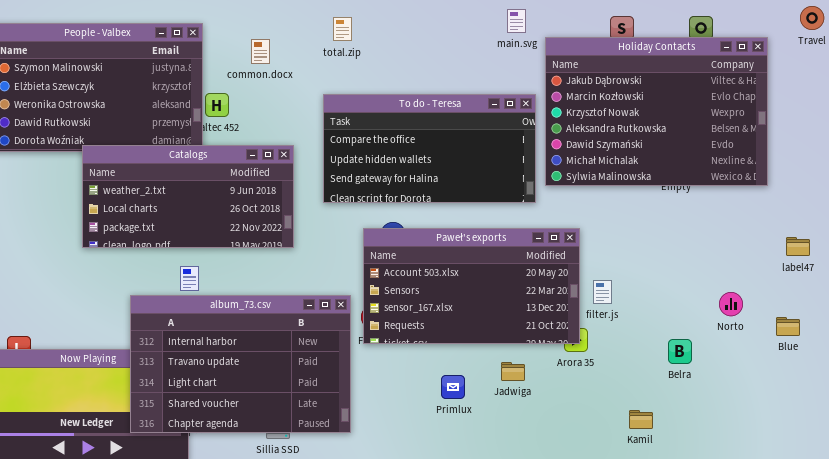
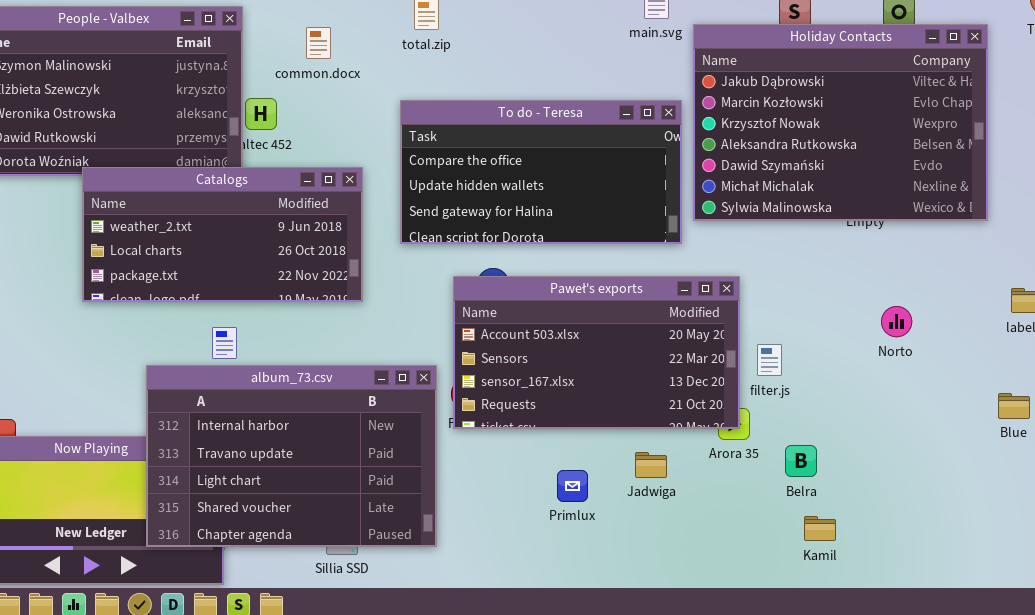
Norto: [719,292,743,316] -> [881,306,912,337], moved
Belra: [668,339,692,364] -> [785,445,817,477], moved

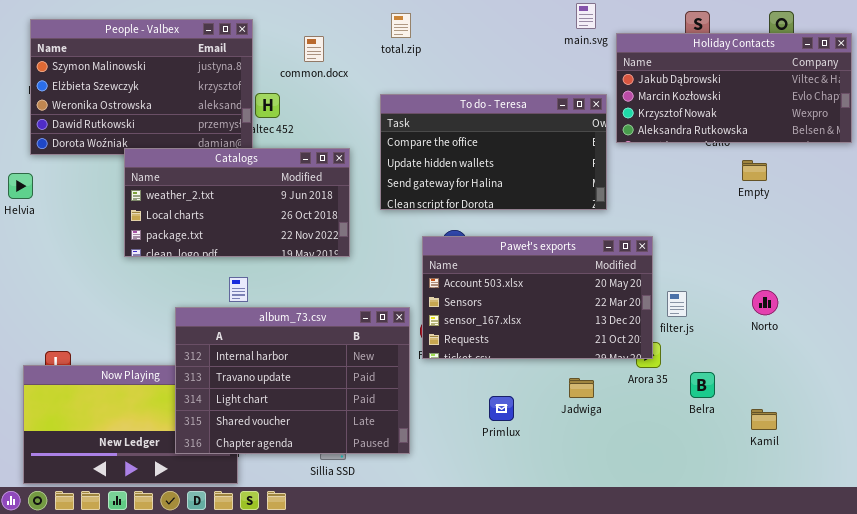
Holiday Contacts: [693,24,988,221] -> [616,33,852,143], resized
Norto: [881,306,912,337] -> [752,290,778,315], moved
Primlux: [557,470,588,502] -> [489,396,514,421], moved
Kamil: [804,516,836,541] -> [751,409,777,430], moved

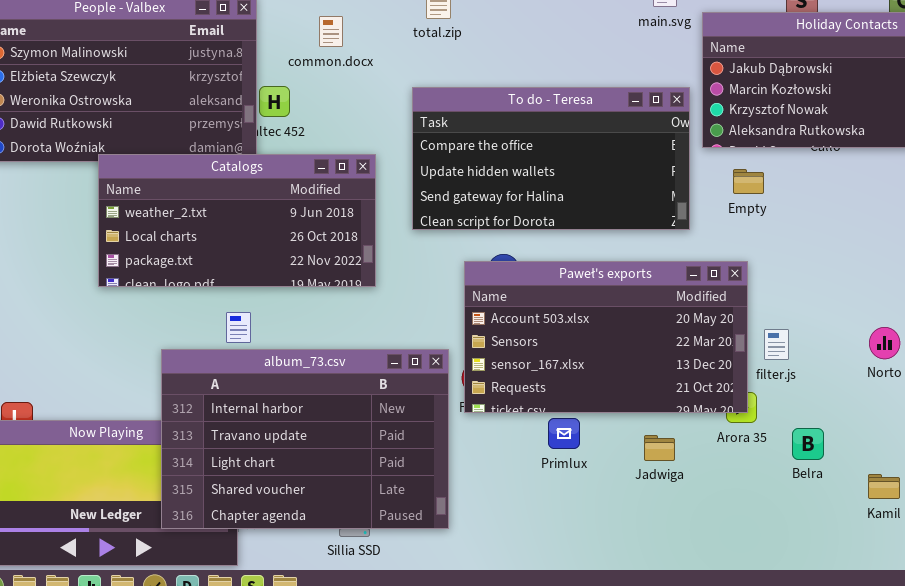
Empty: [742,160,767,181] -> [733,169,764,194], moved
Primlux: [489,396,514,421] -> [548,418,580,449], moved

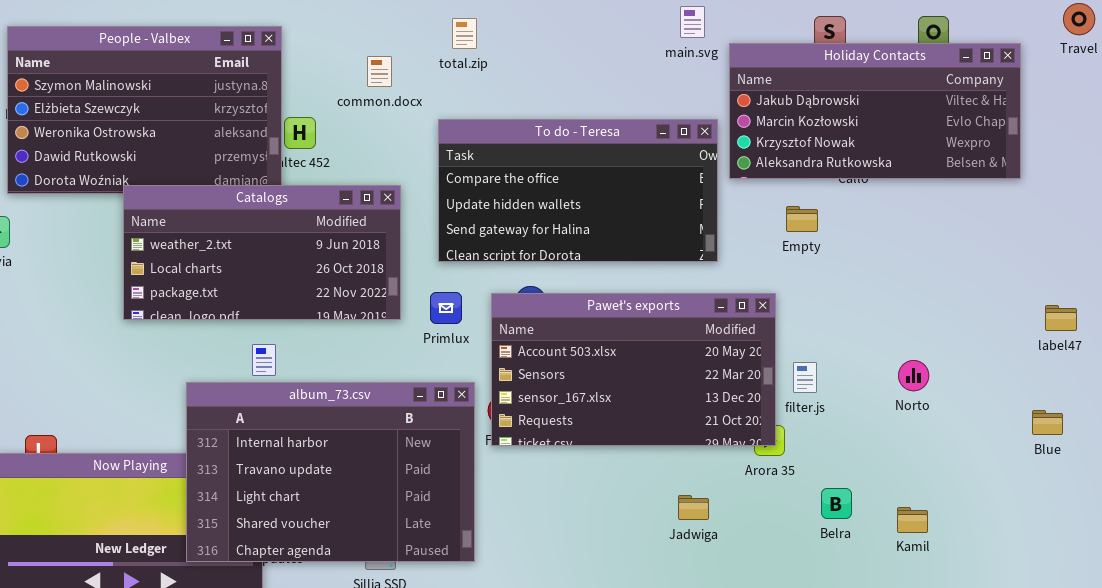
common.docx: [319,16,343,47] -> [367,56,392,87], moved
Empty: [733,169,764,194] -> [786,206,818,232], moved
Primlux: [548,418,580,449] -> [430,292,462,324], moved
Belra: [792,428,824,460] -> [821,488,852,519], moved
Jadwiga: [644,435,675,461] -> [678,495,709,520], moved

